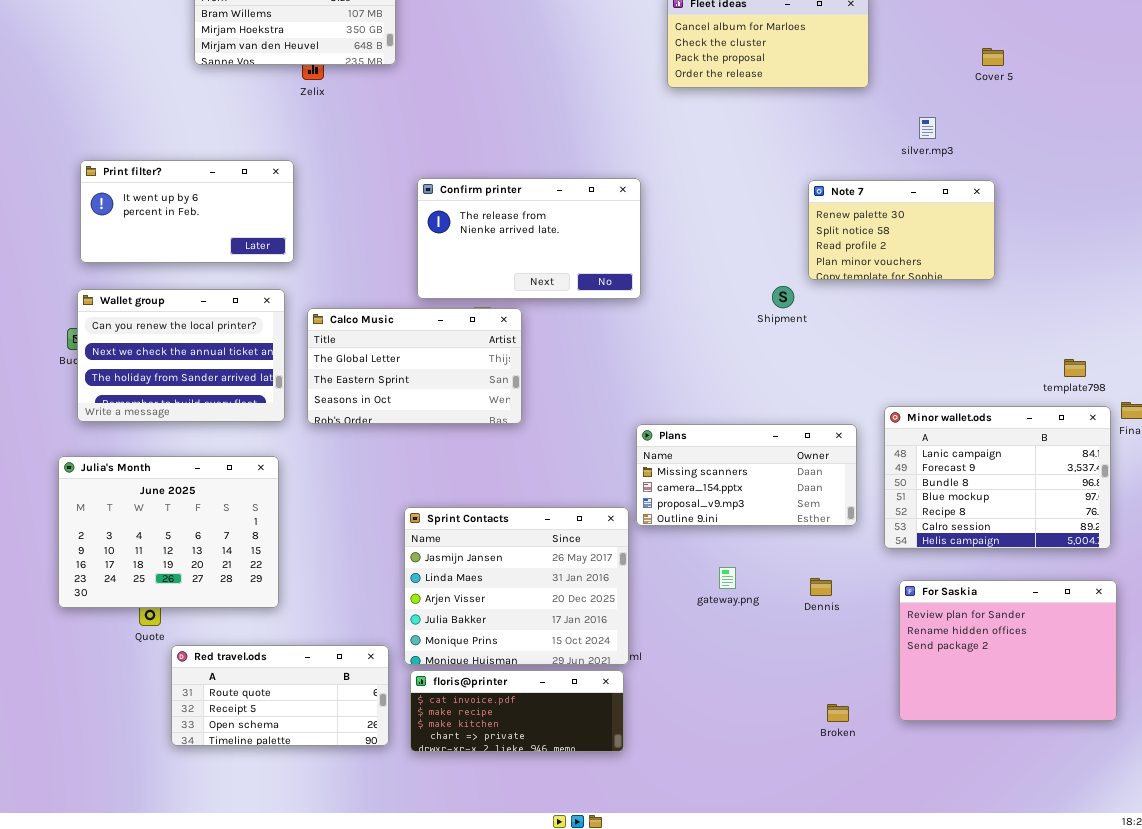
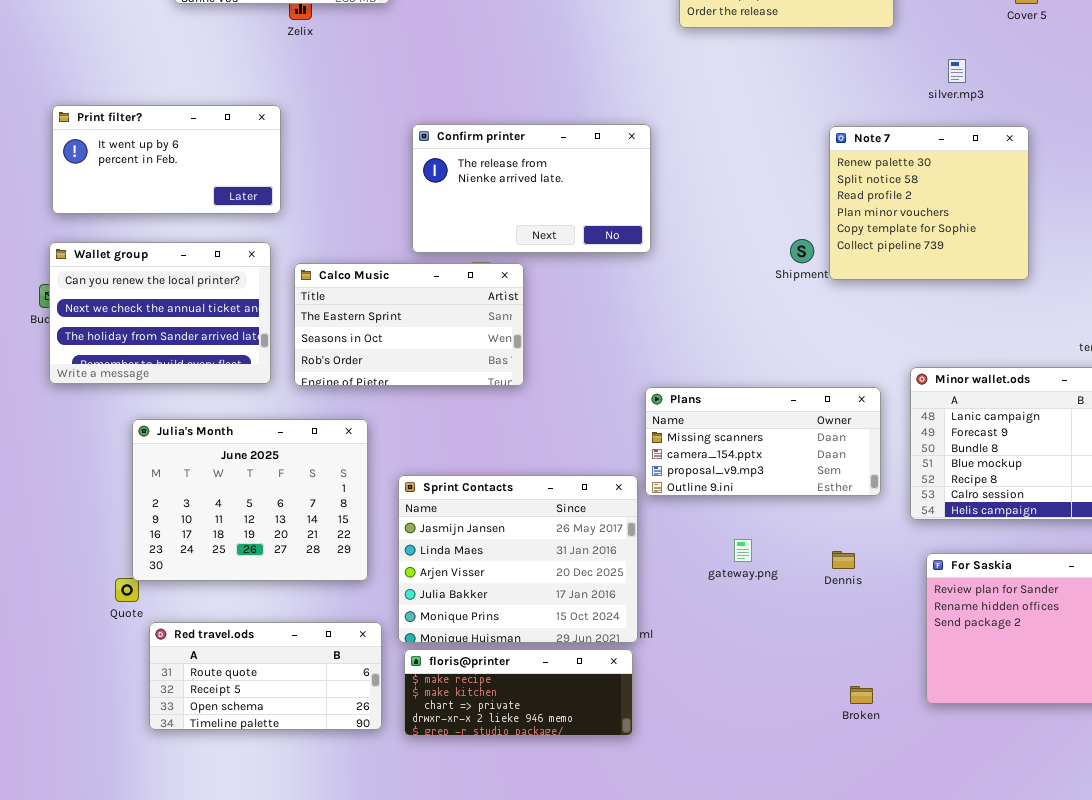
Note 7: [808,180,995,280] -> [829,126,1029,280], resized
Calco Music: [307,308,522,424] -> [294,263,524,386], scrolled down 1 row
Julia's Month: [58,456,279,608] -> [132,419,368,581], moved
floris@printer: [410,670,624,752] -> [404,649,633,736], scrolled down 1 row

